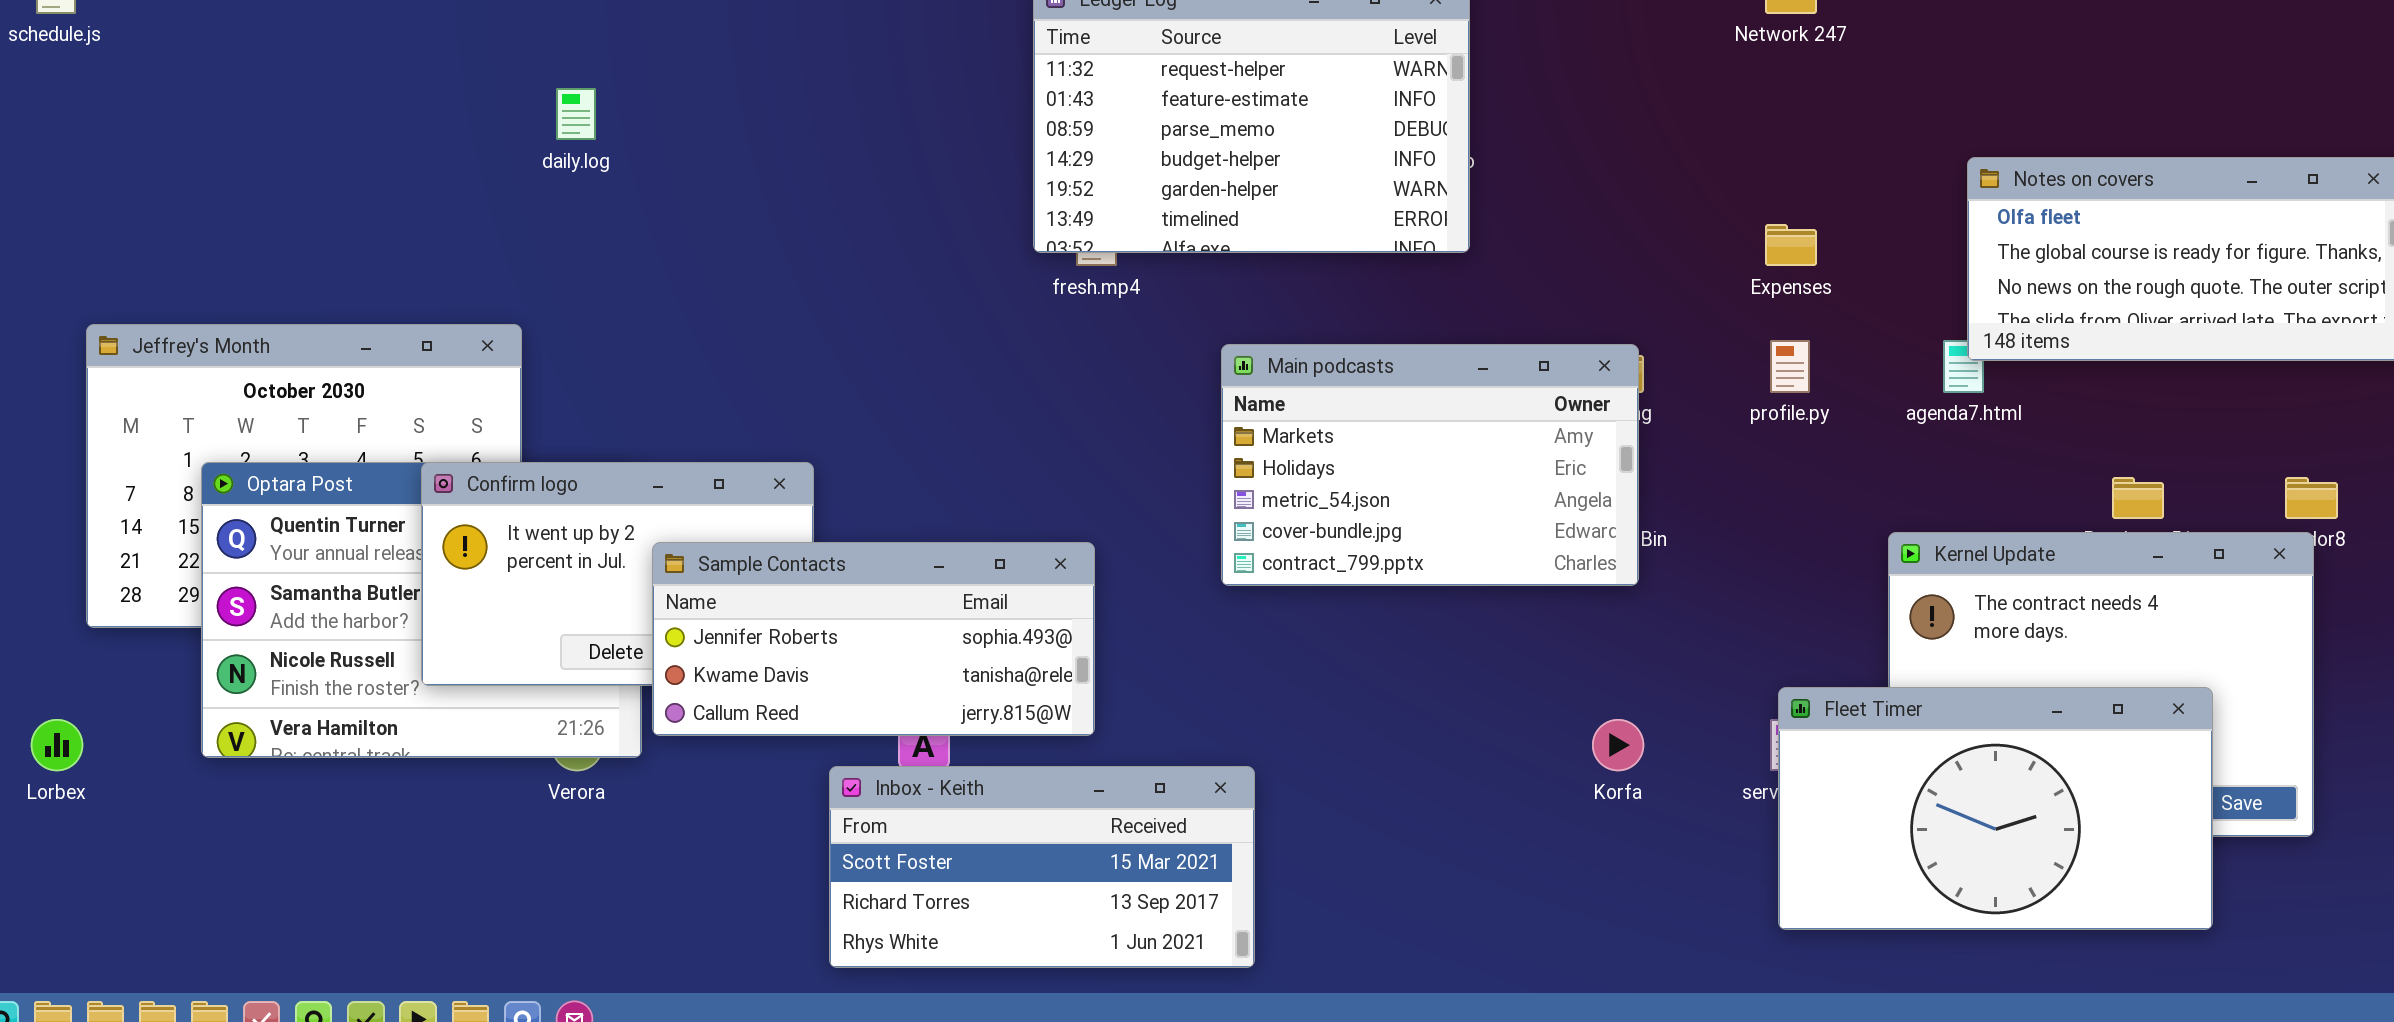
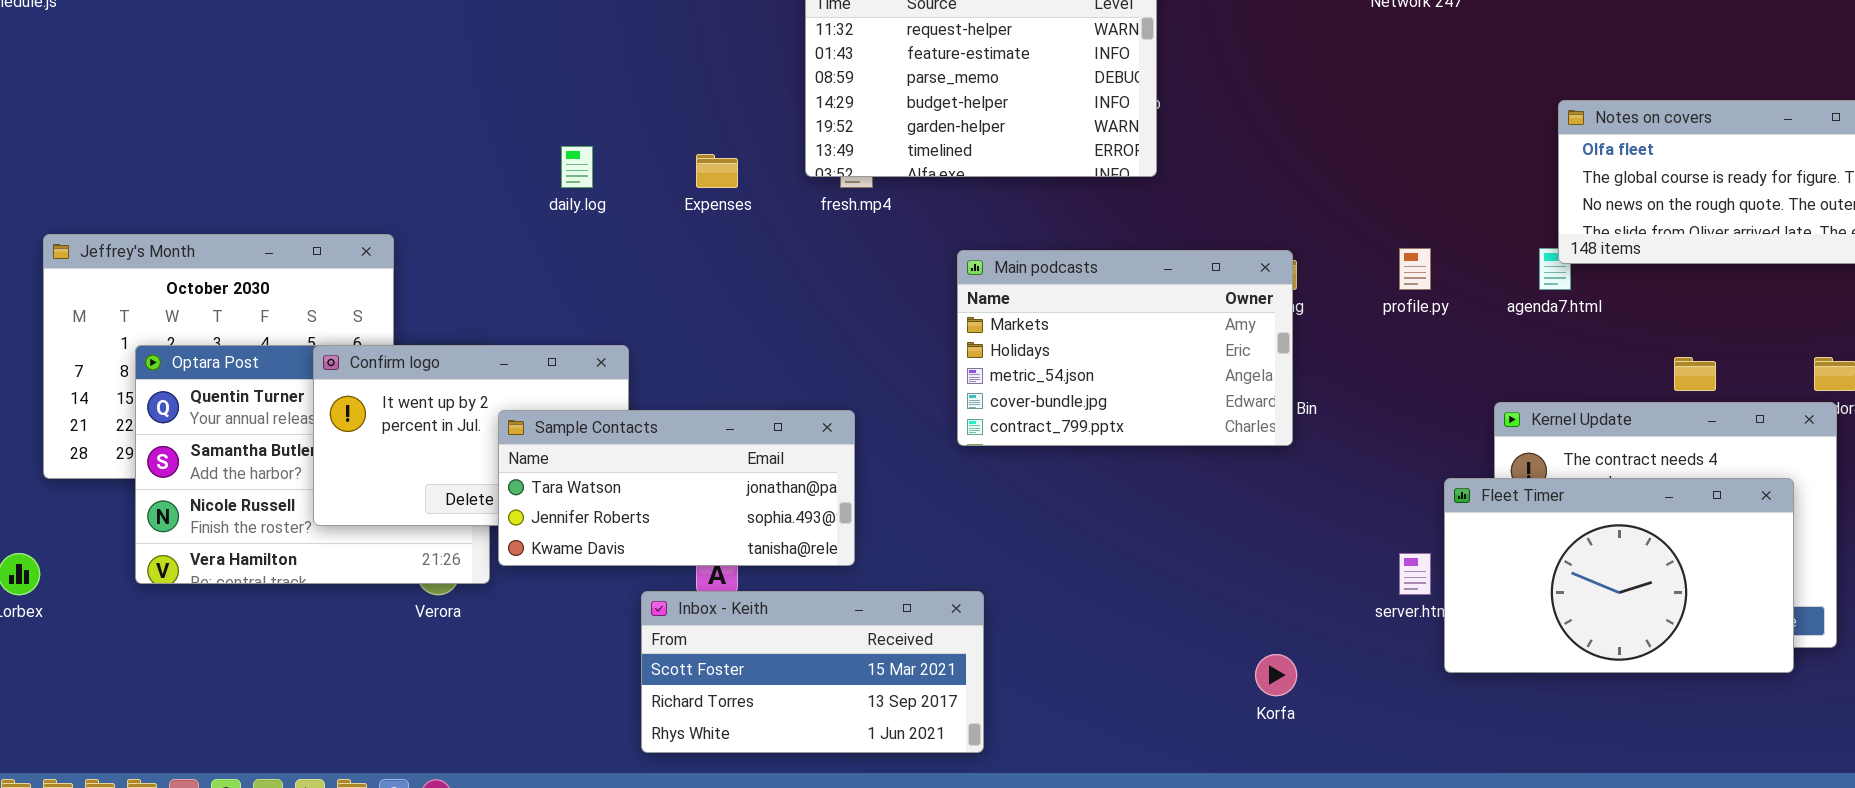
daily.log: [556,88,596,140] -> [561,146,593,188], moved
Expenses: [1765,224,1817,266] -> [696,154,738,188], moved
Sample Contacts: [652,542,1095,736] -> [498,410,855,566], scrolled up 1 row
Fleet Timer: [1778,687,2213,930] -> [1444,478,1794,673], moved
Korfa: [1592,719,1644,771] -> [1255,654,1297,696], moved

